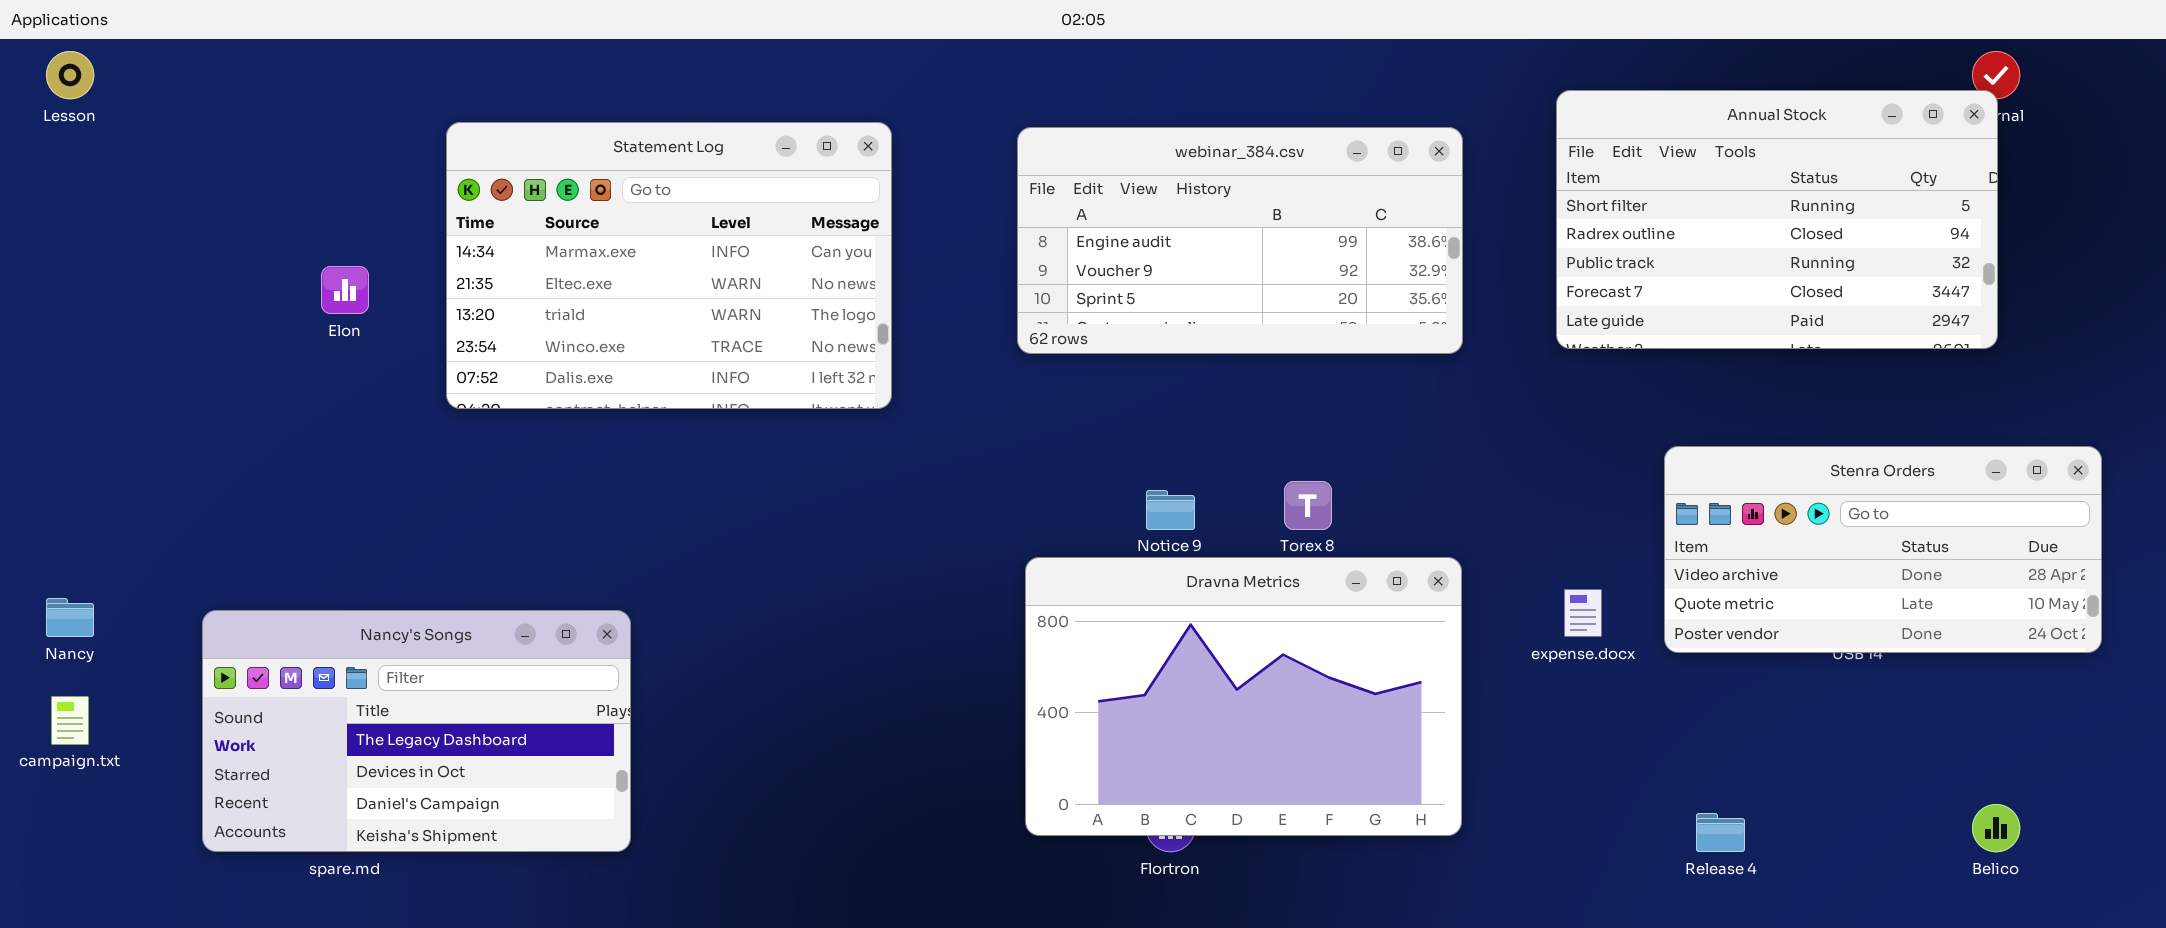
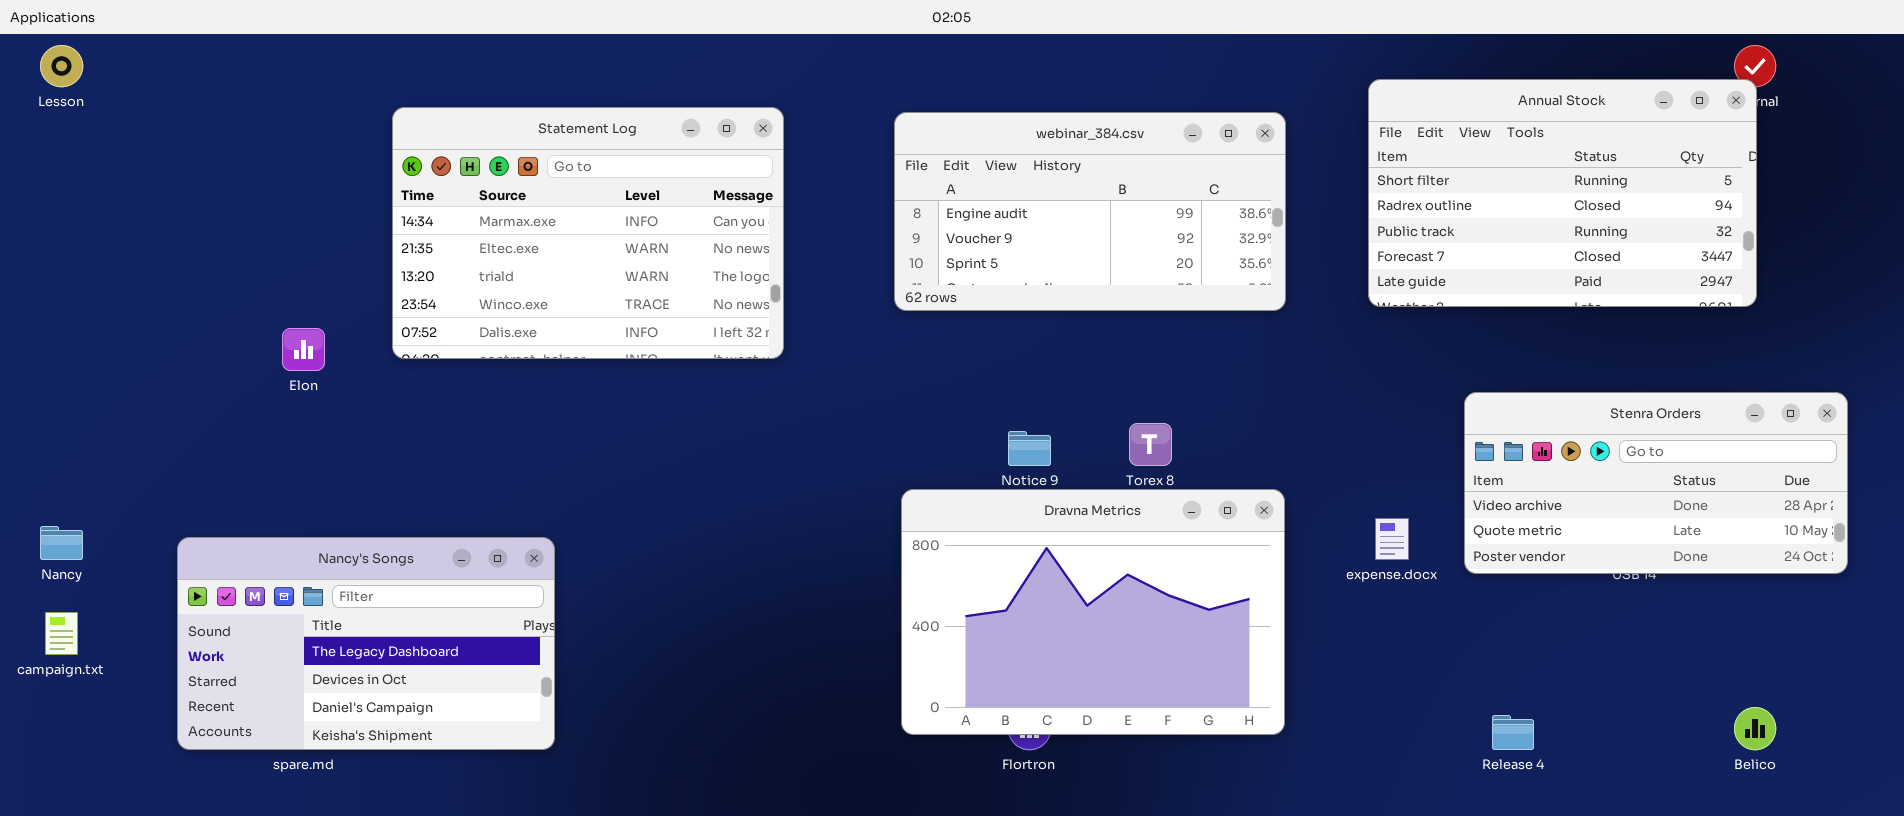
Elon: [321,266,369,314] -> [282,328,325,371], moved

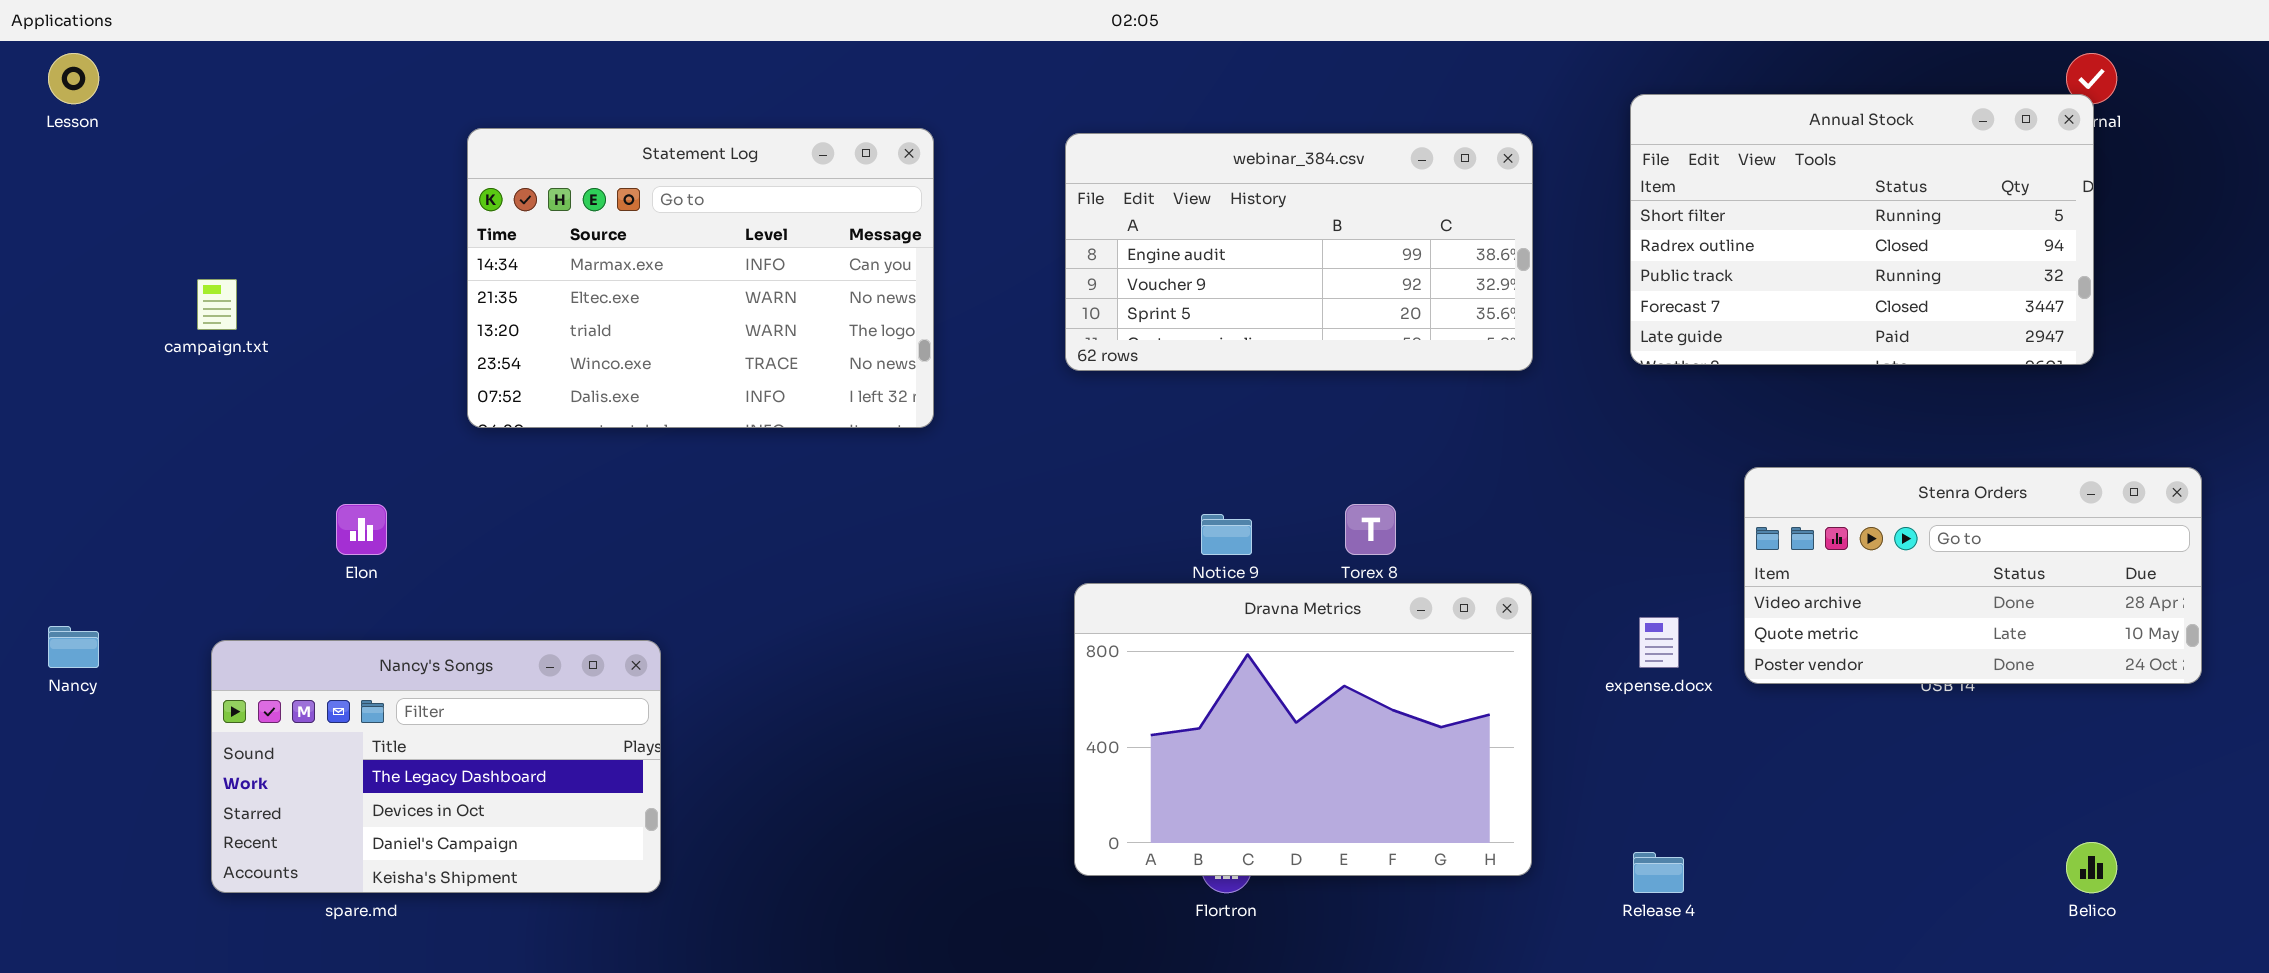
Elon: [282,328,325,371] -> [336,504,387,555], moved
campaign.txt: [45,612,78,655] -> [197,279,237,330], moved
Release 4: [1492,715,1534,750] -> [1633,852,1684,893], moved

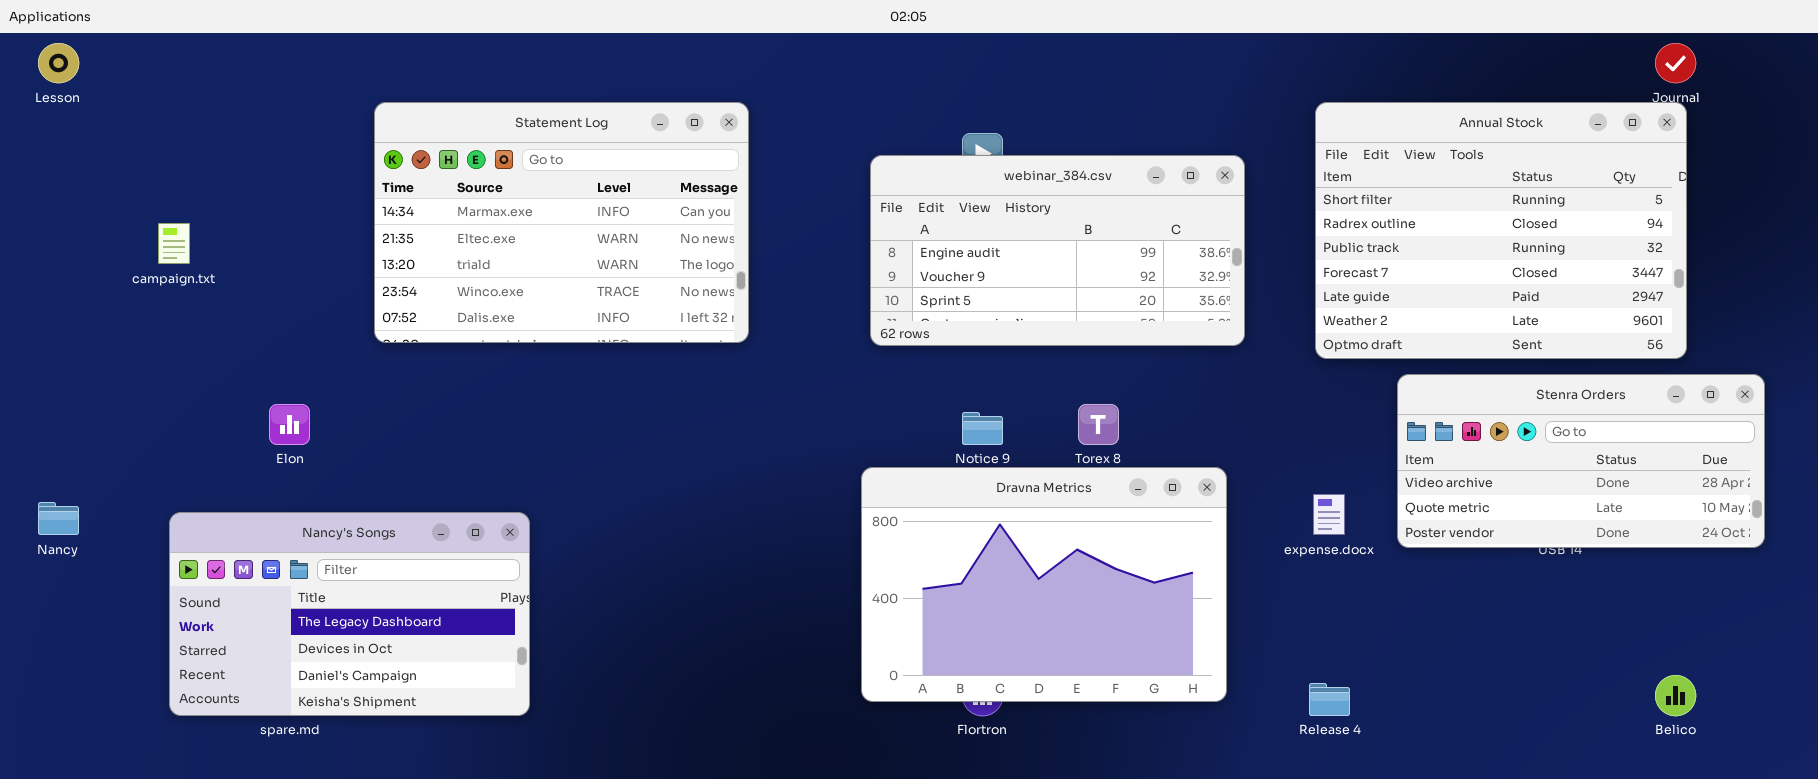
Annual Stock: [1630,94,2094,365] -> [1315,102,1687,359], moved, resized
webinar_384.csv: [1065,133,1533,371] -> [870,155,1245,346], moved

